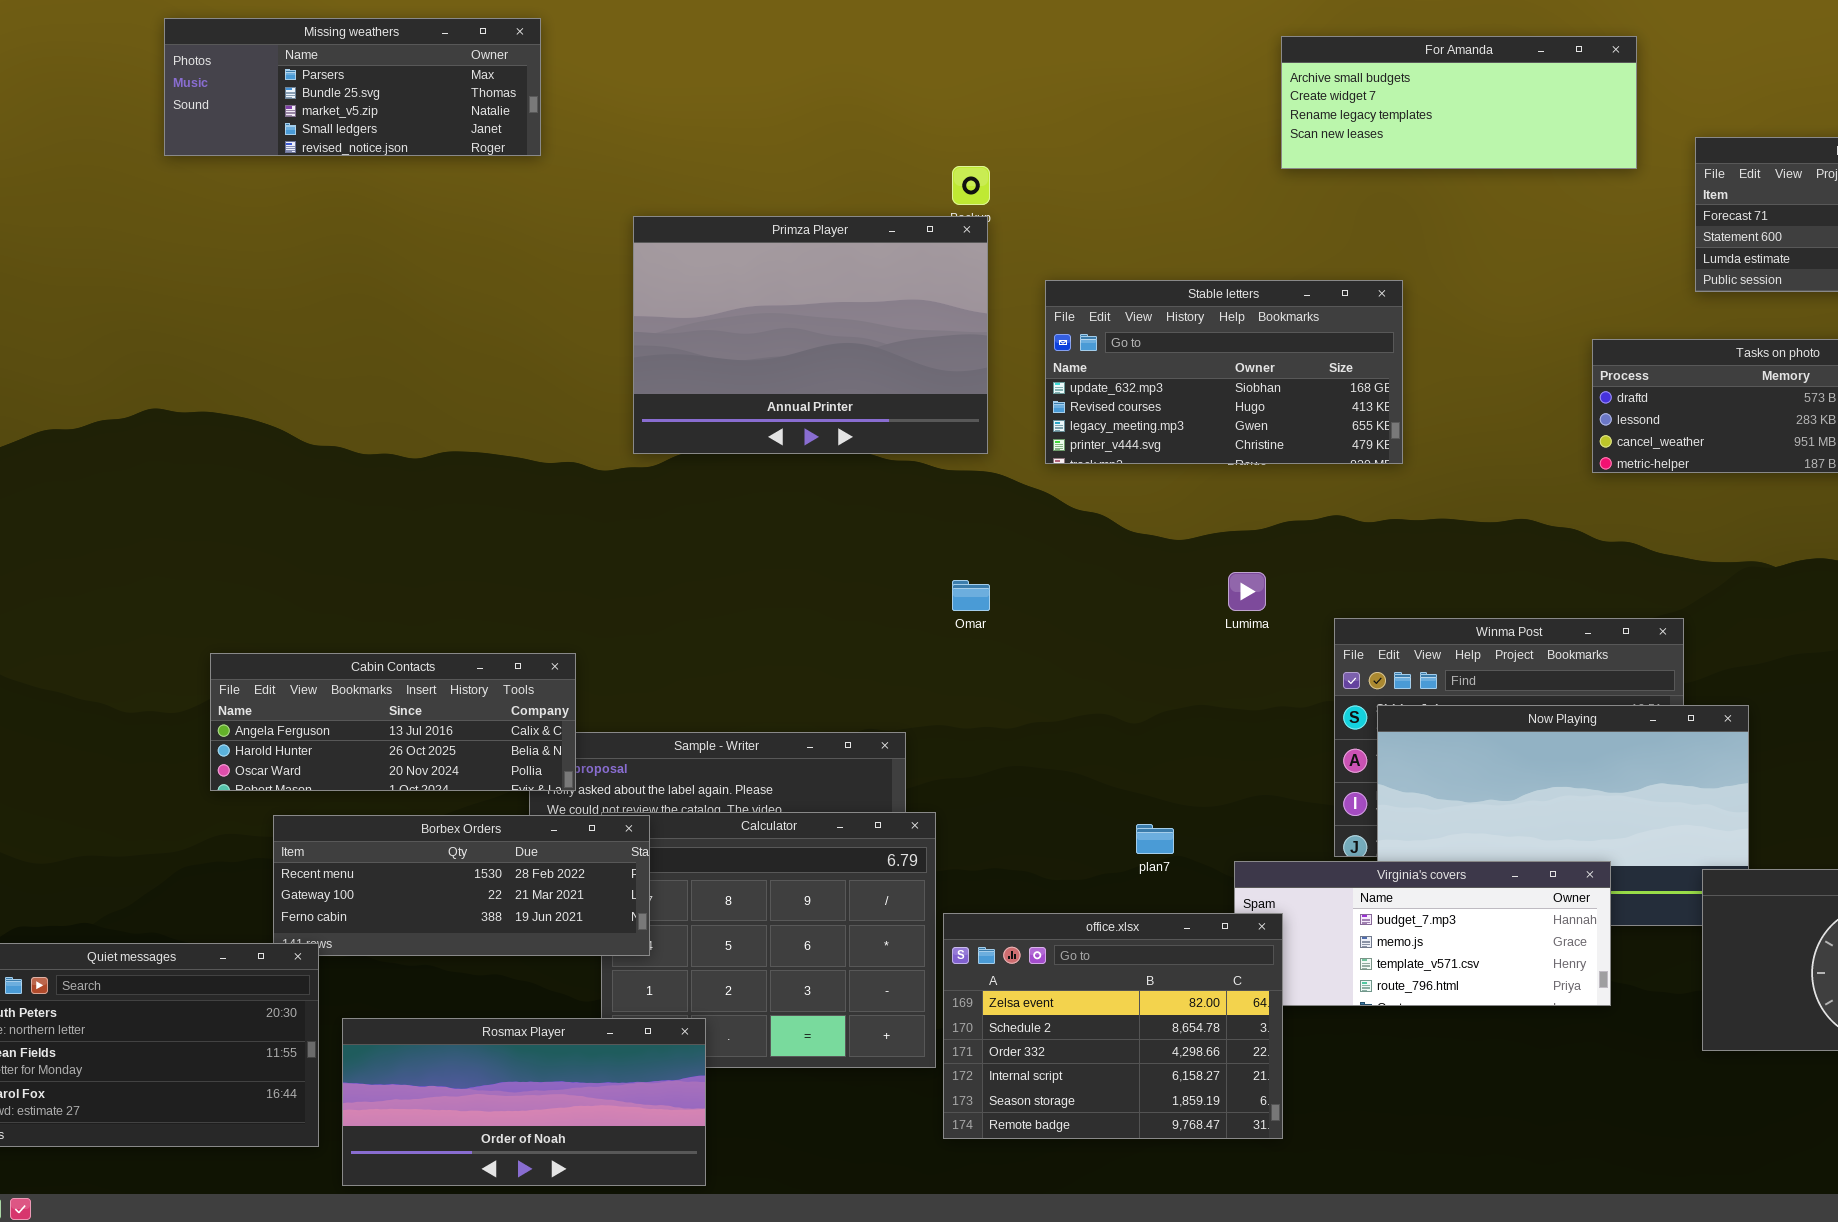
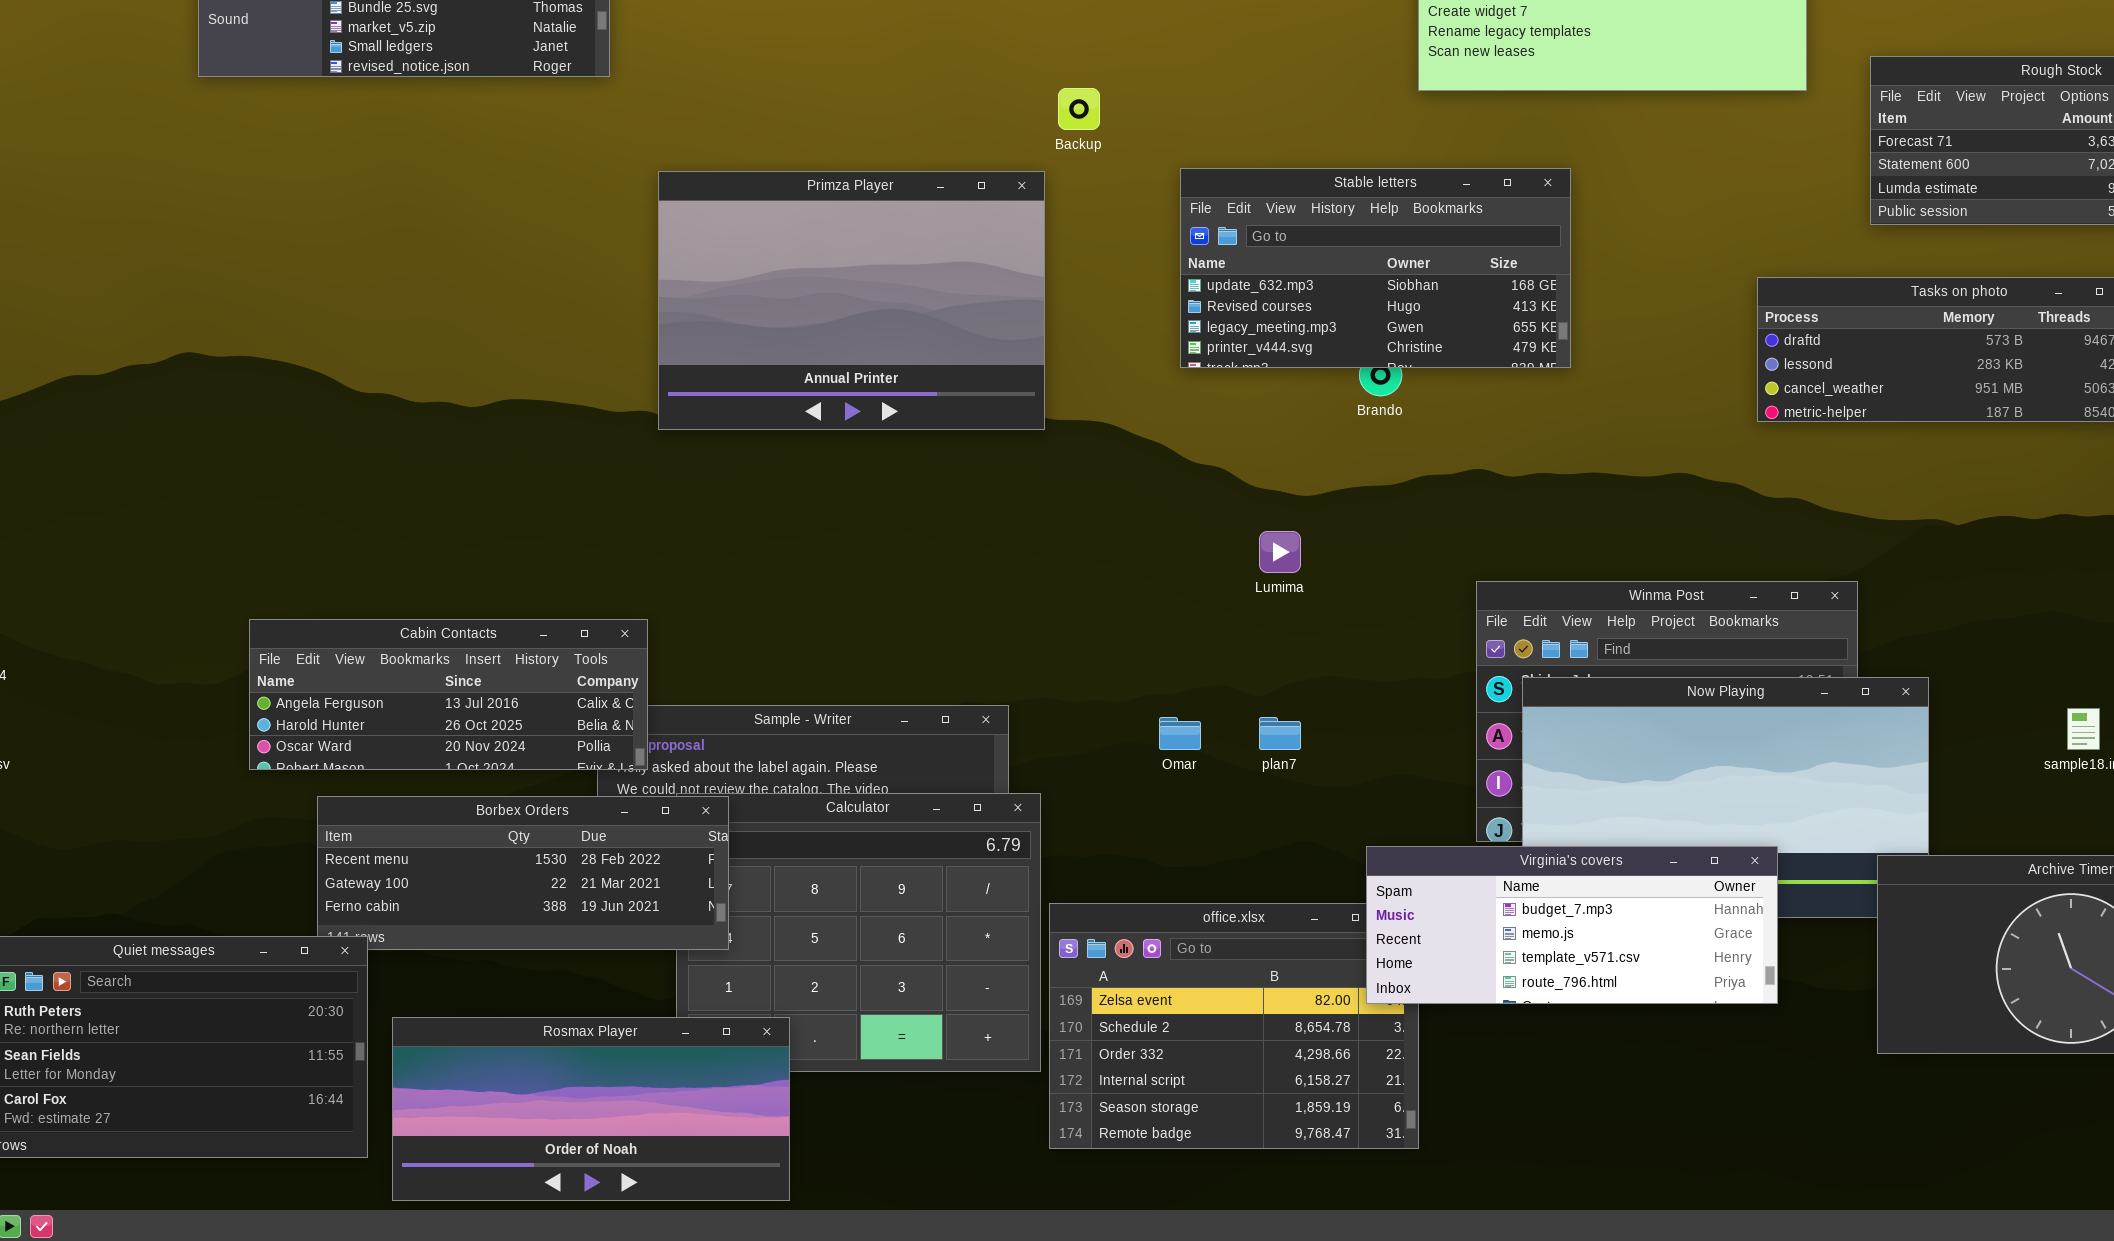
Primza Player: [633,216,988,454] -> [658,171,1045,430], moved
Stable letters: [1045,280,1403,464] -> [1180,168,1571,368], moved
Lumima: [1228,572,1266,611] -> [1259,531,1301,573], moved
Omar: [952,580,990,611] -> [1159,717,1201,750], moved
plan7: [1136,824,1174,854] -> [1259,717,1301,750], moved
Virginia's covers: [1234,861,1611,1006] -> [1366,846,1778,1004], raised

